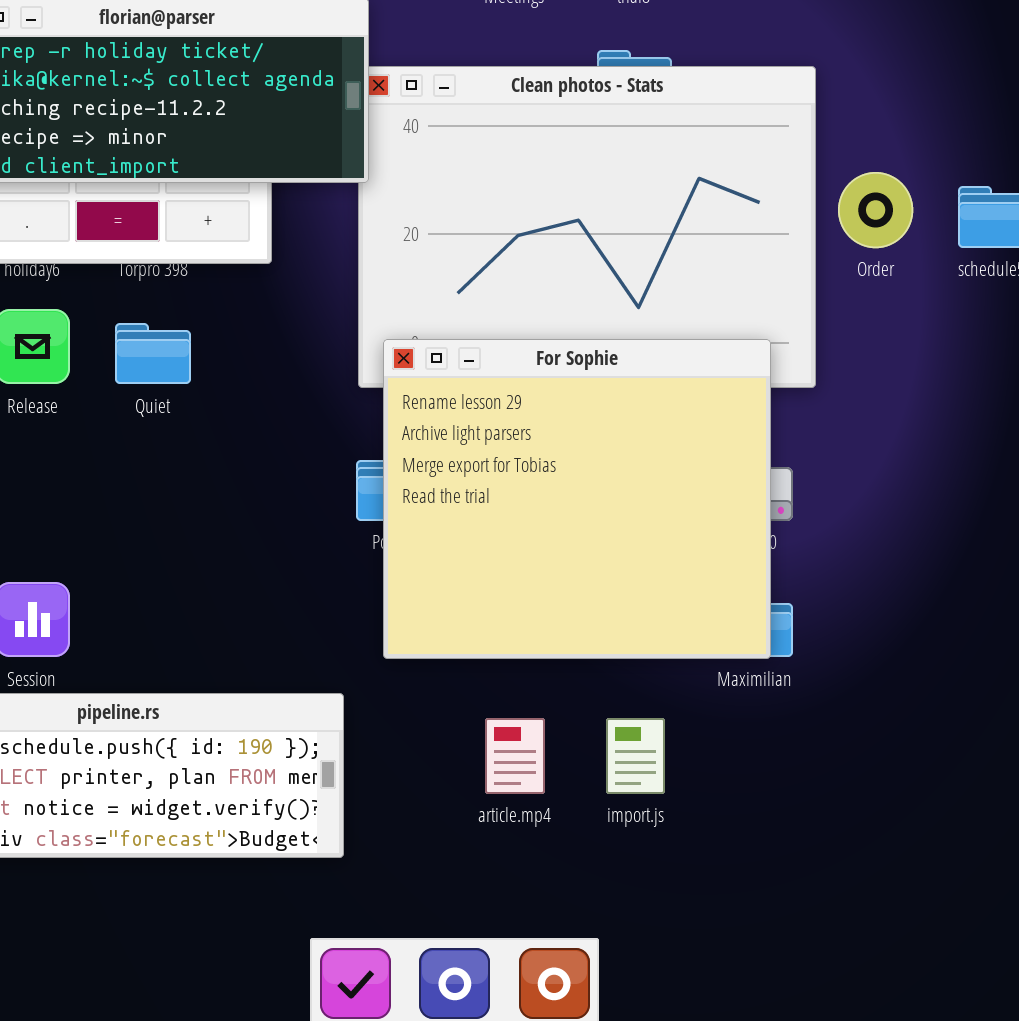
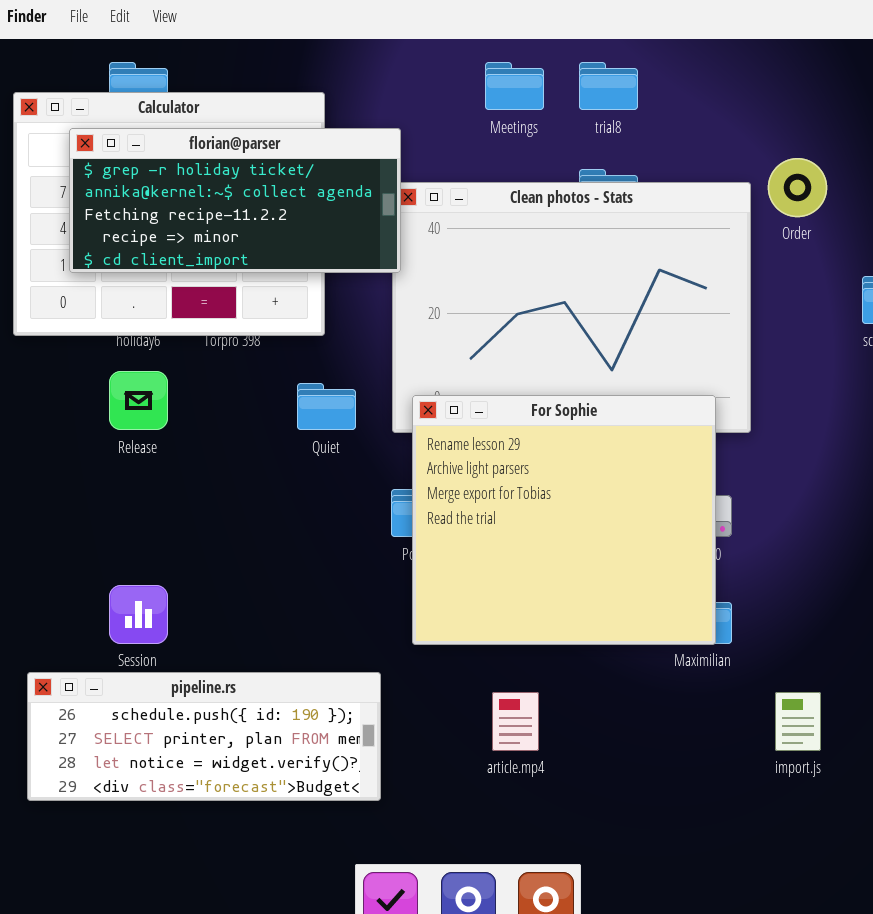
Order: [838,172,913,248] -> [768,158,827,217], moved
Quiet: [115,323,191,384] -> [297,383,356,430], moved
import.js: [606,718,665,794] -> [775,692,821,751], moved

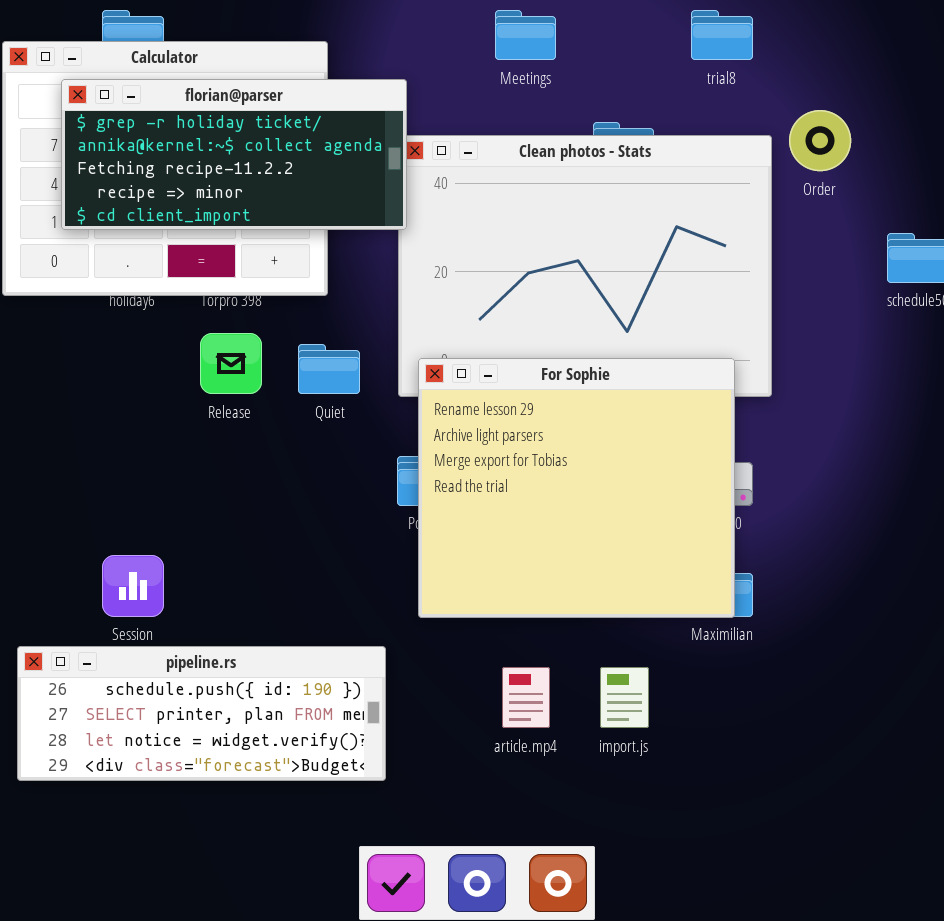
trial8: [579,62,638,110] -> [691,10,753,60], moved
Release: [109,371,168,430] -> [200,333,262,394], moved
import.js: [775,692,821,751] -> [600,667,649,728], moved

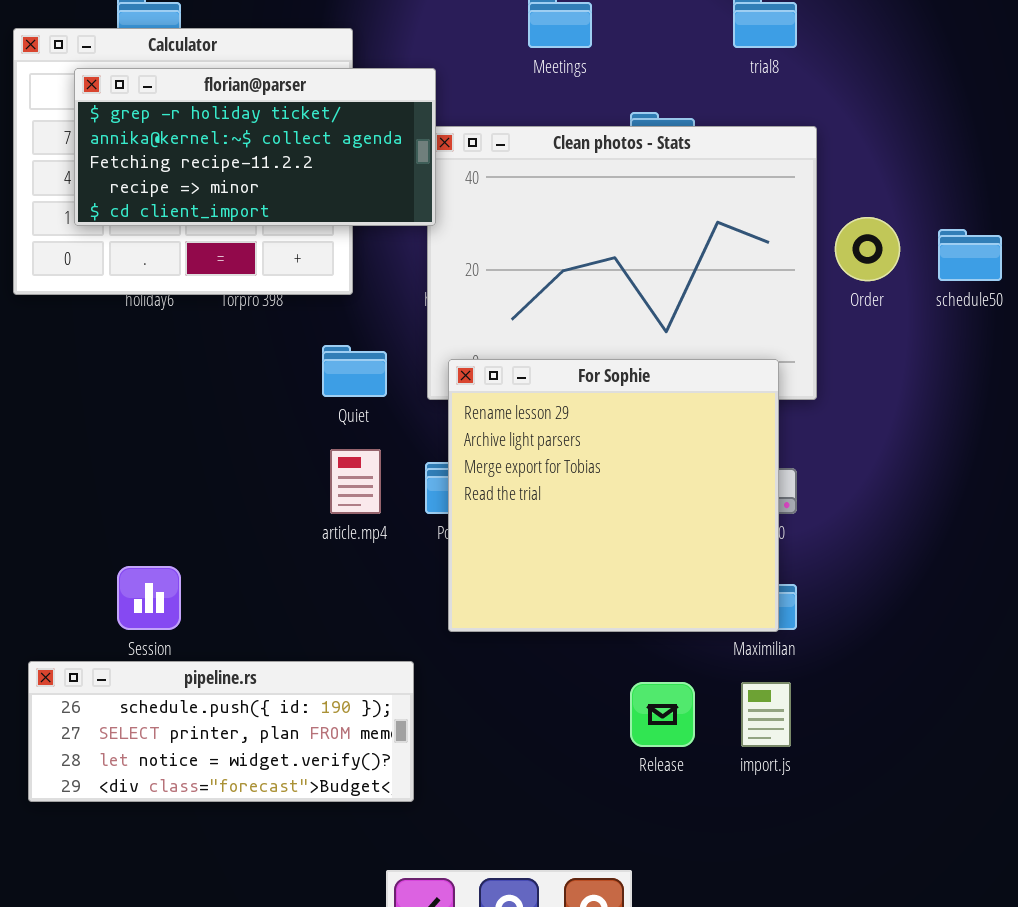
Order: [789,110,851,171] -> [835,217,900,281], moved
Release: [200,333,262,394] -> [630,682,695,747], moved
article.mp4: [502,667,550,728] -> [330,449,381,514], moved
import.js: [600,667,649,728] -> [741,682,791,747], moved

